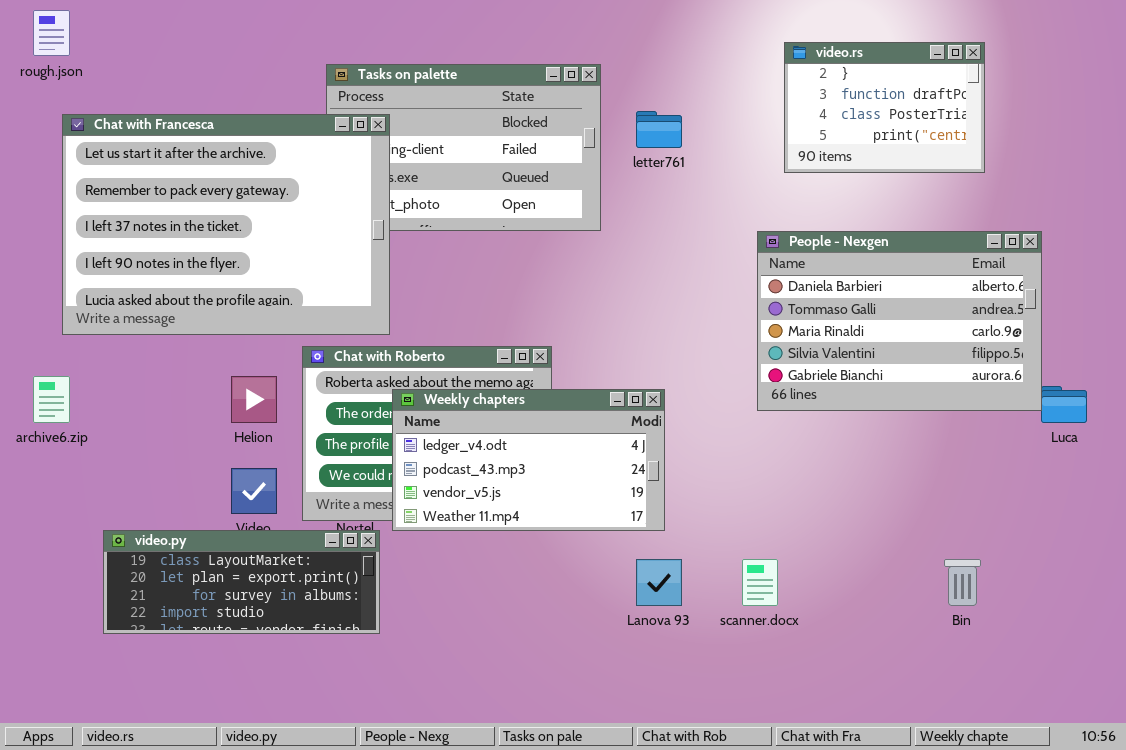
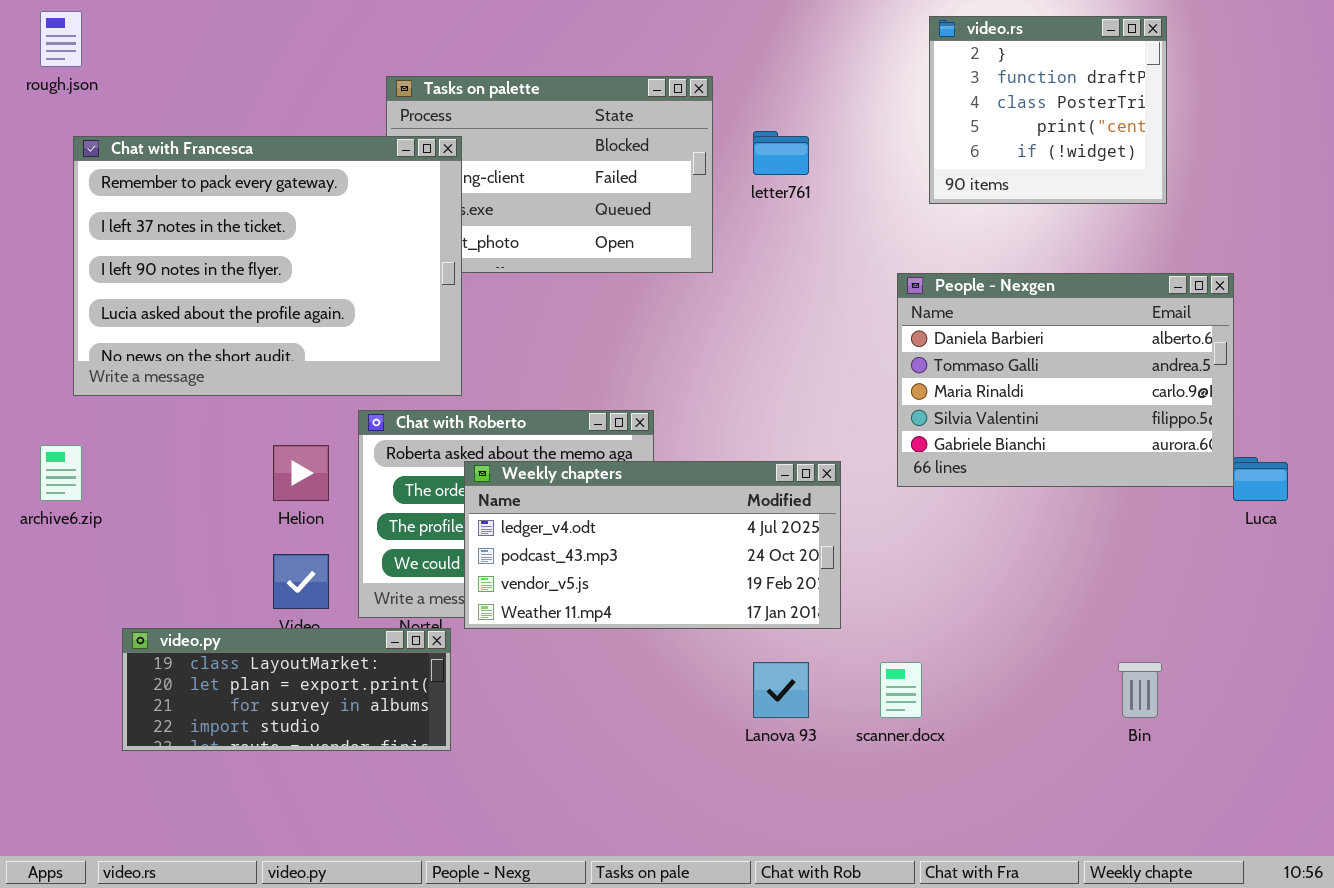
video.rs: [784,42,985,173] -> [929,16,1167,204], resized
Chat with Francesca: [62,114,390,335] -> [73,136,462,396], scrolled down 1 row
Weekly chapters: [392,389,665,531] -> [464,461,841,629], resized

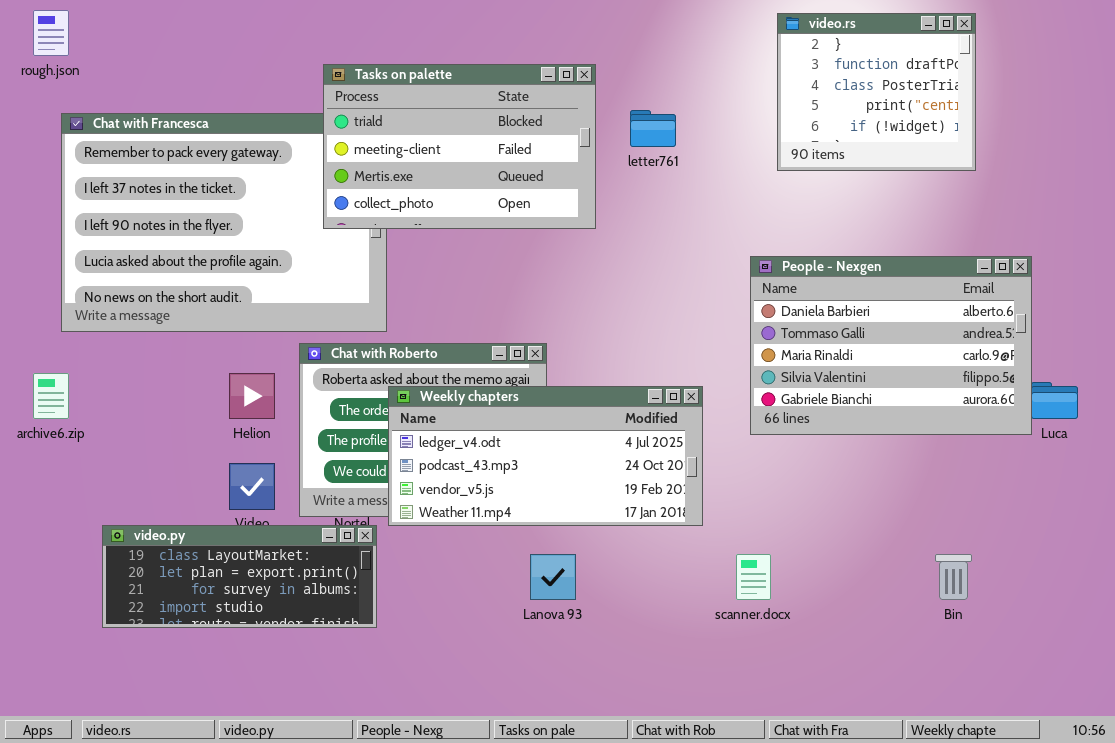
Tasks on palette: [386,76,713,273] -> [323,64,596,229], raised
People - Nexgen: [897,273,1234,487] -> [750,256,1032,435], moved
Lanova 93: [753,662,809,718] -> [530,554,576,600], moved

